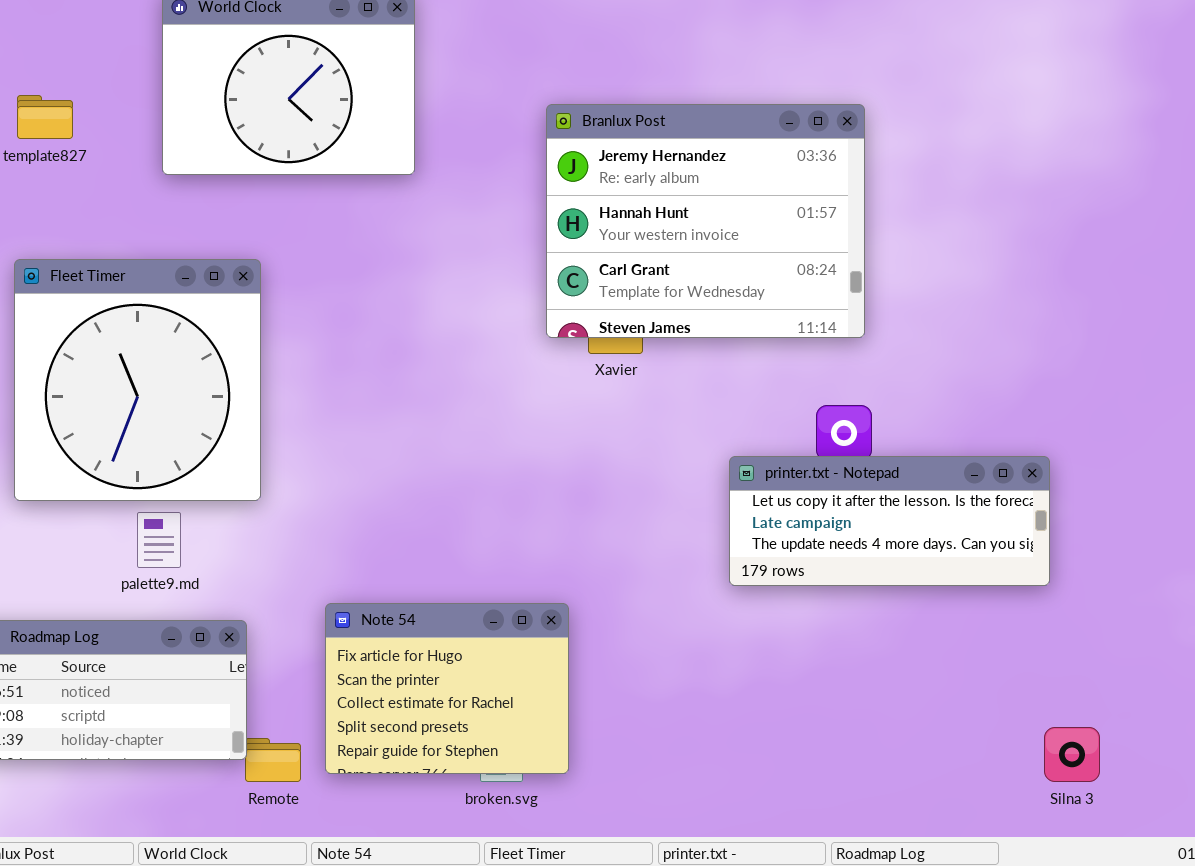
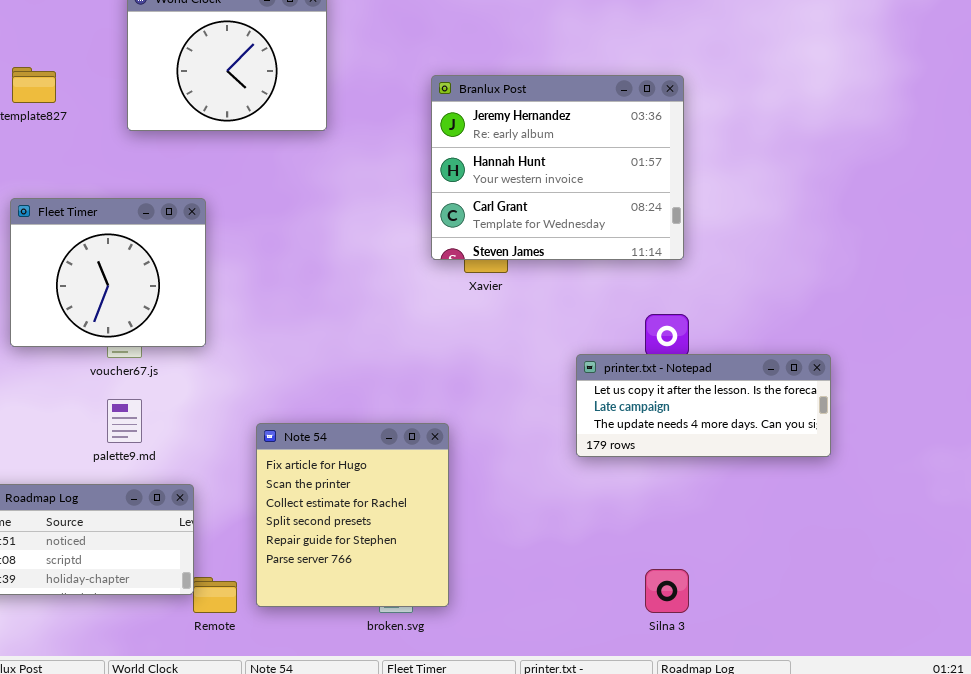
Fleet Timer: [14,259,261,501] -> [10,198,206,347], resized
Note 54: [325,603,569,774] -> [256,423,449,607], resized
Silna 3: [1044,727,1100,782] -> [645,569,689,613], moved

